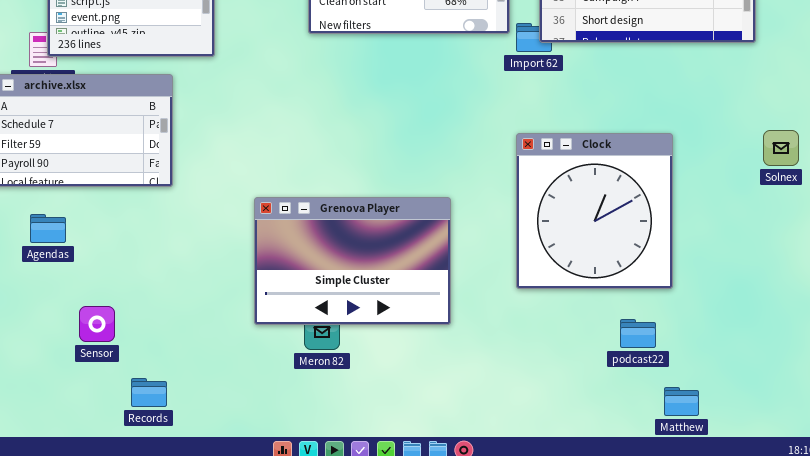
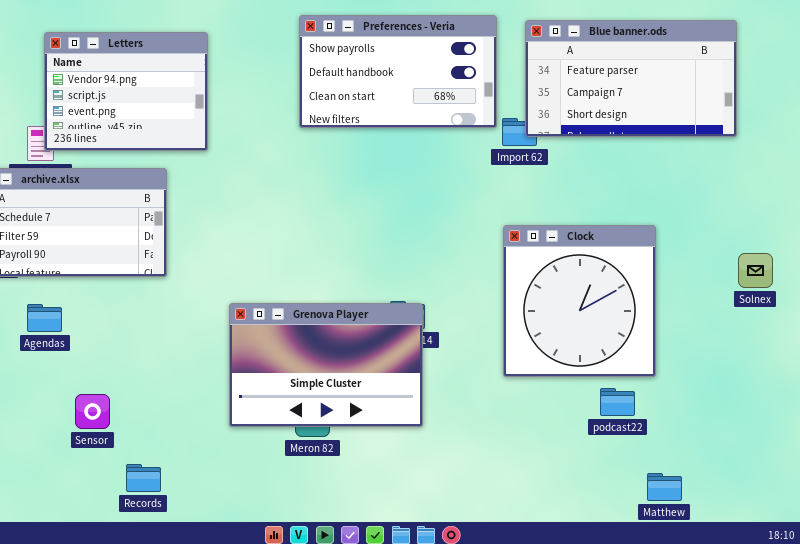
Solnex: [763,130,799,166] -> [738,253,773,288], moved
Grenova Player: [254,197,451,325] -> [229,303,423,427], moved
podcast22: [620,319,656,348] -> [600,388,635,416], moved

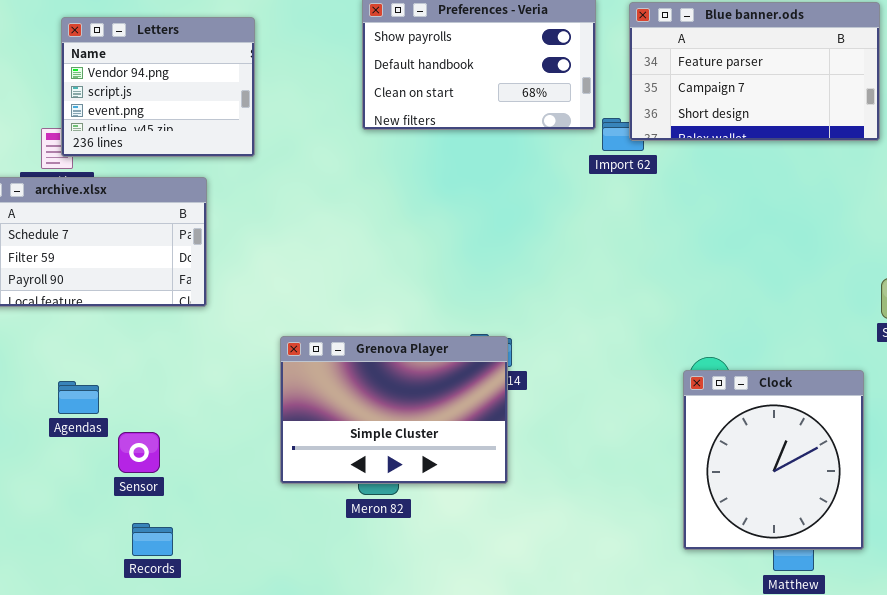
Clock: [503,225,656,377] -> [683,370,864,550], moved
Agendas: [27,304,62,332] -> [58,381,99,414], moved
Sensor: [75,394,110,429] -> [118,432,160,473], moved
Records: [126,464,161,492] -> [132,523,173,556], moved

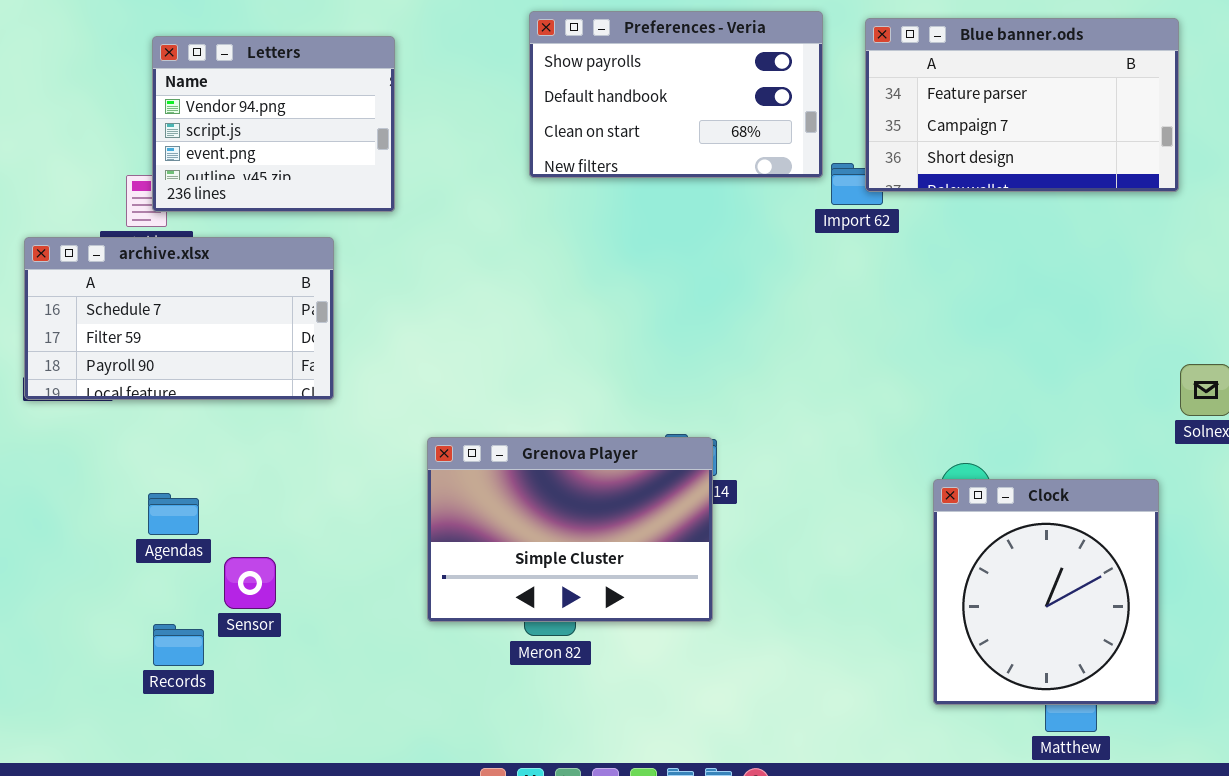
Records: [132,523,173,556] -> [153,624,204,666], moved

